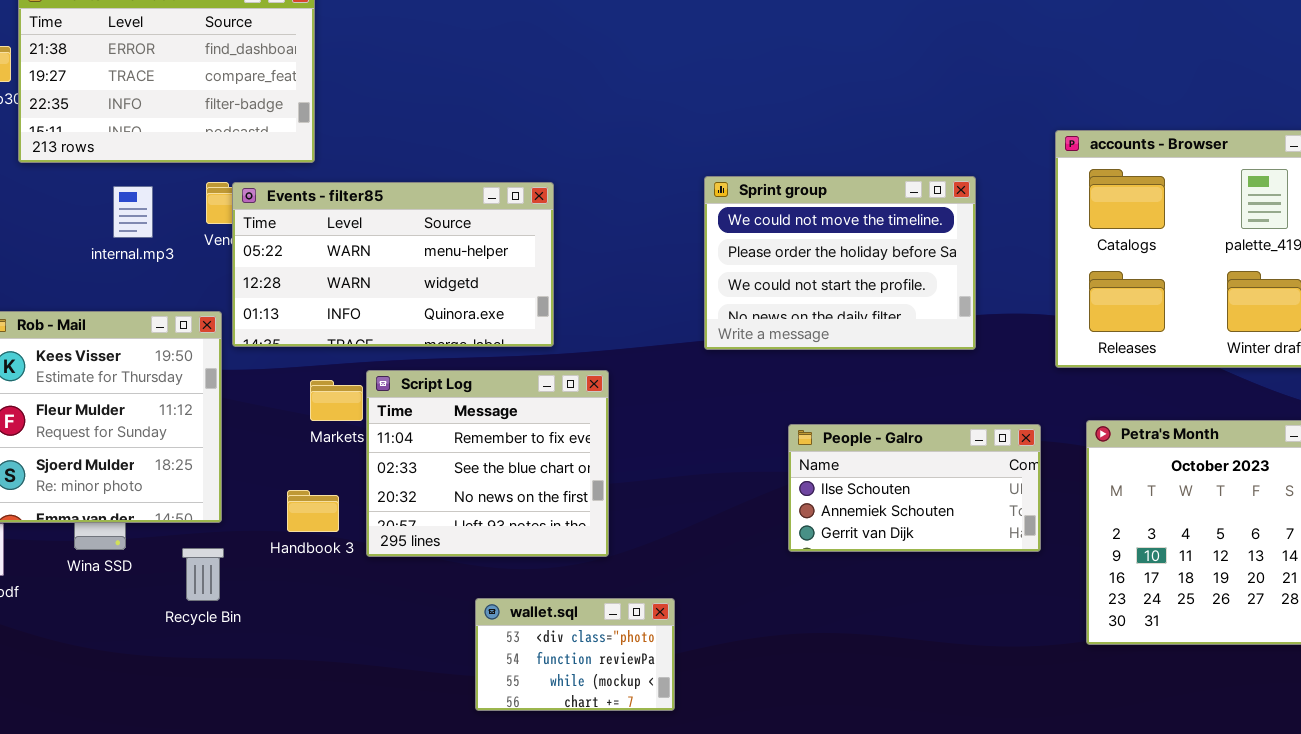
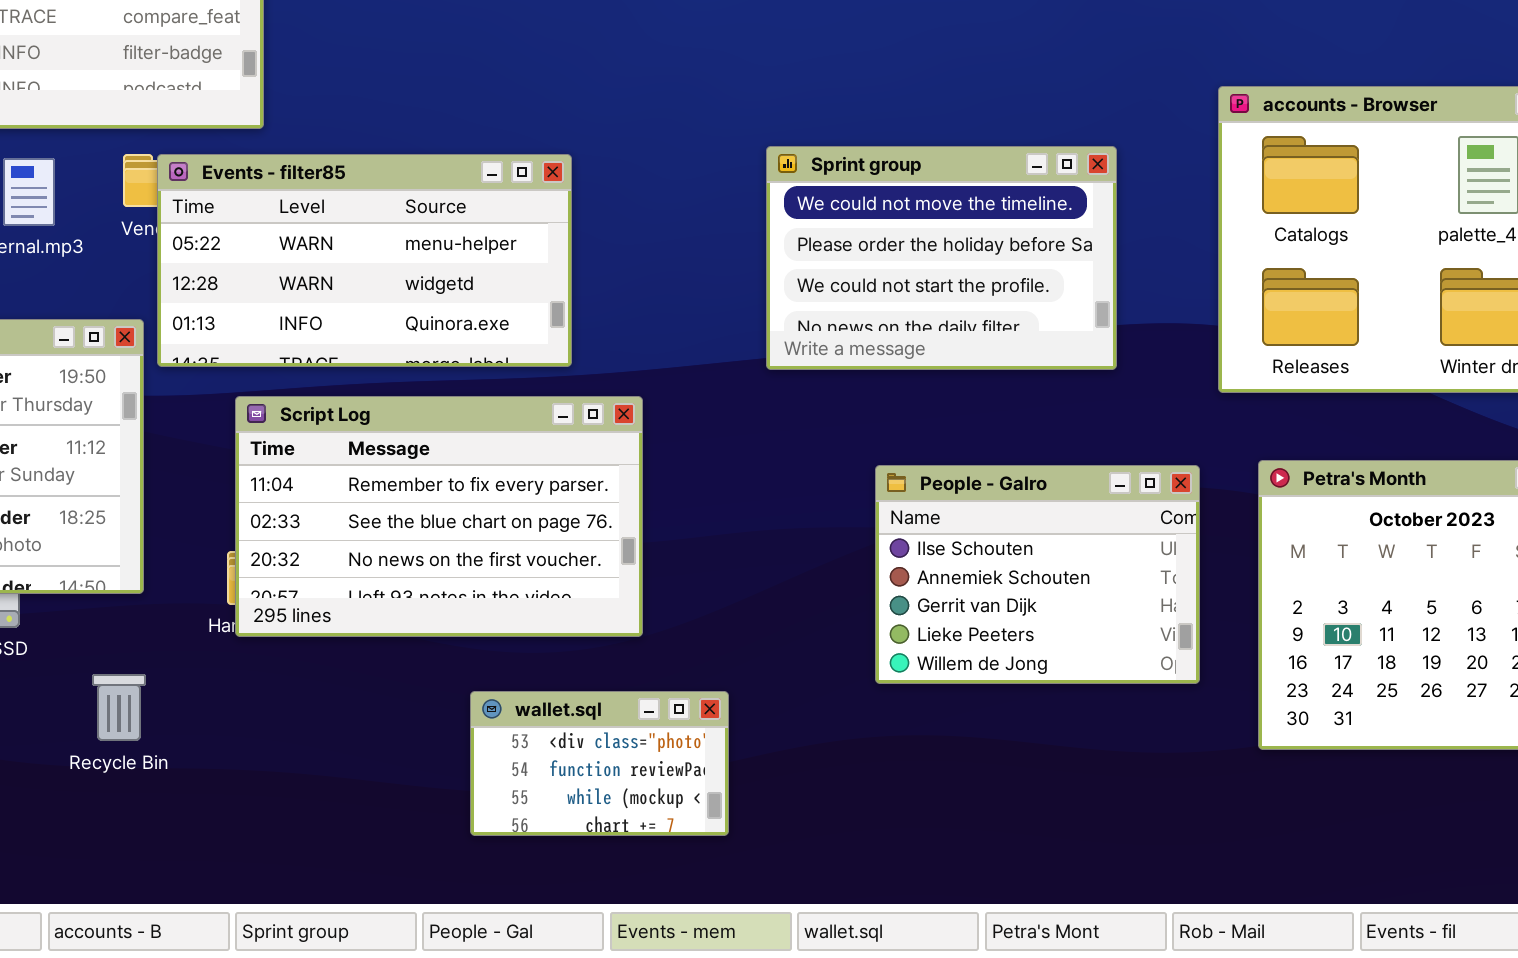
Script Log: [366,370,609,557] -> [235,396,643,637], resized
People - Galro: [788,424,1041,552] -> [875,465,1200,684], resized
Recycle Bin: [182,548,224,601] -> [92,674,146,741], moved

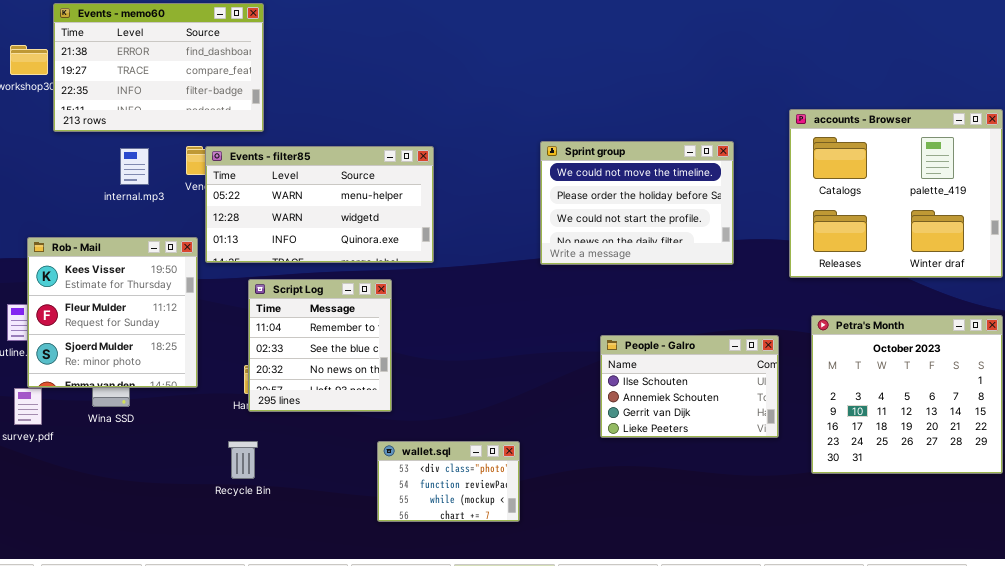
Script Log: [235,396,643,637] -> [248,279,392,412], resized
People - Galro: [875,465,1200,684] -> [600,335,779,438], resized
Recycle Bin: [92,674,146,741] -> [228,441,258,479], moved

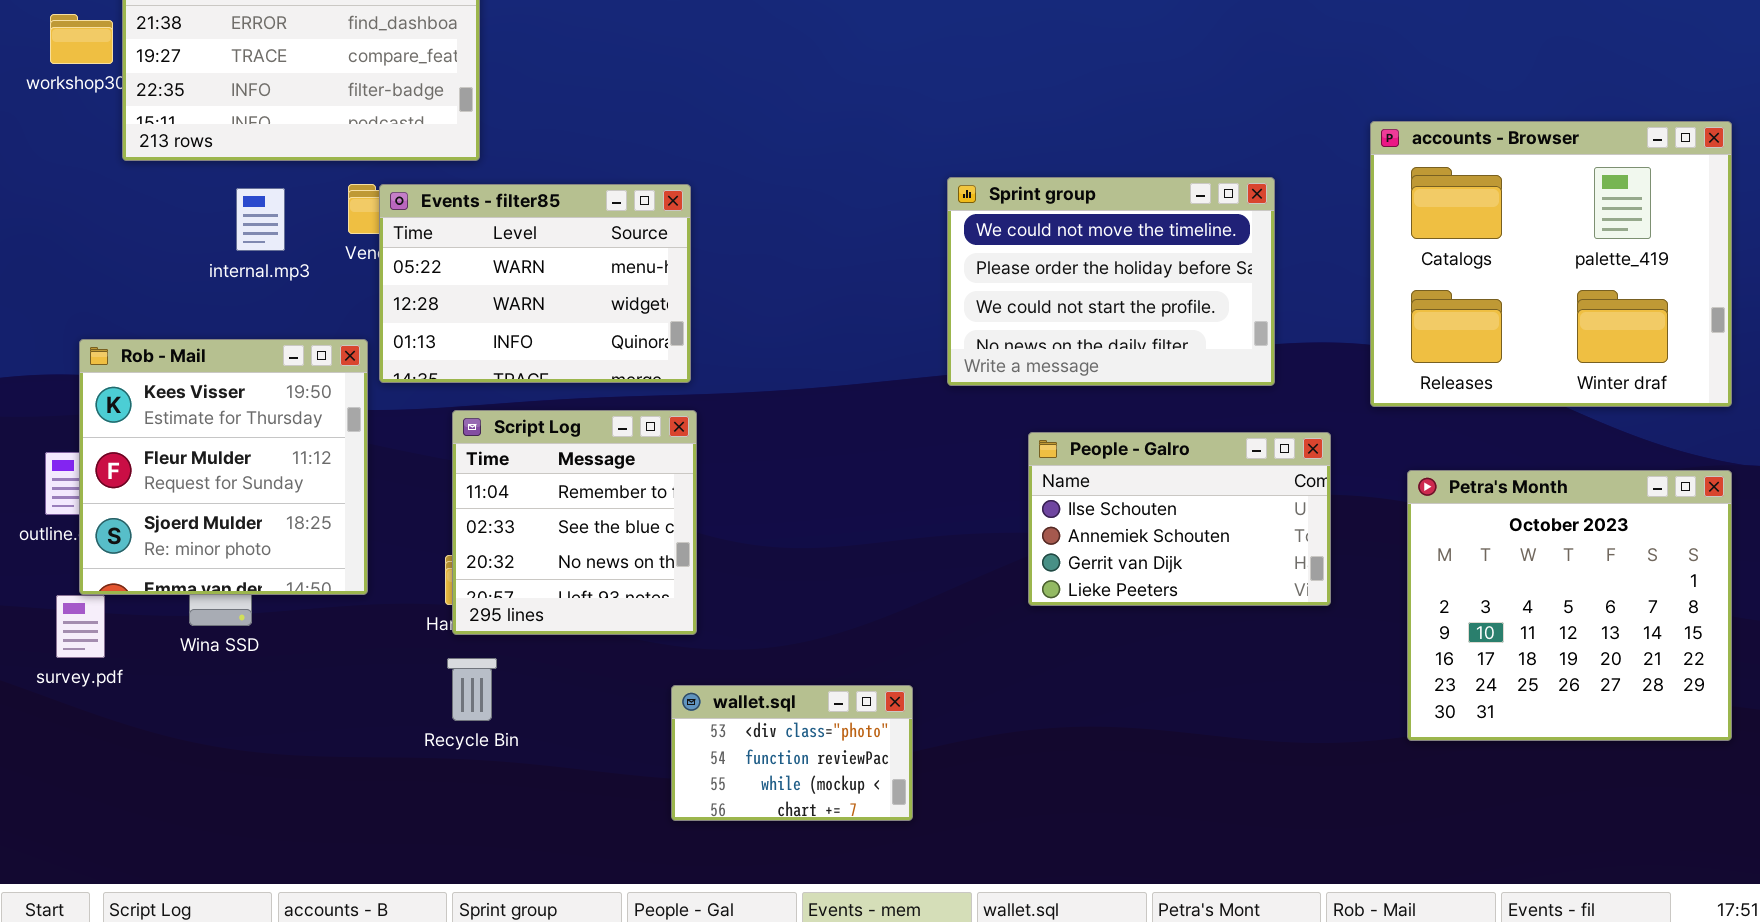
Events - filter85: [205,146,434,263] -> [379,184,691,383], resized
People - Galro: [600,335,779,438] -> [1028,432,1331,606], moved
Recycle Bin: [228,441,258,479] -> [447,658,497,721], moved

